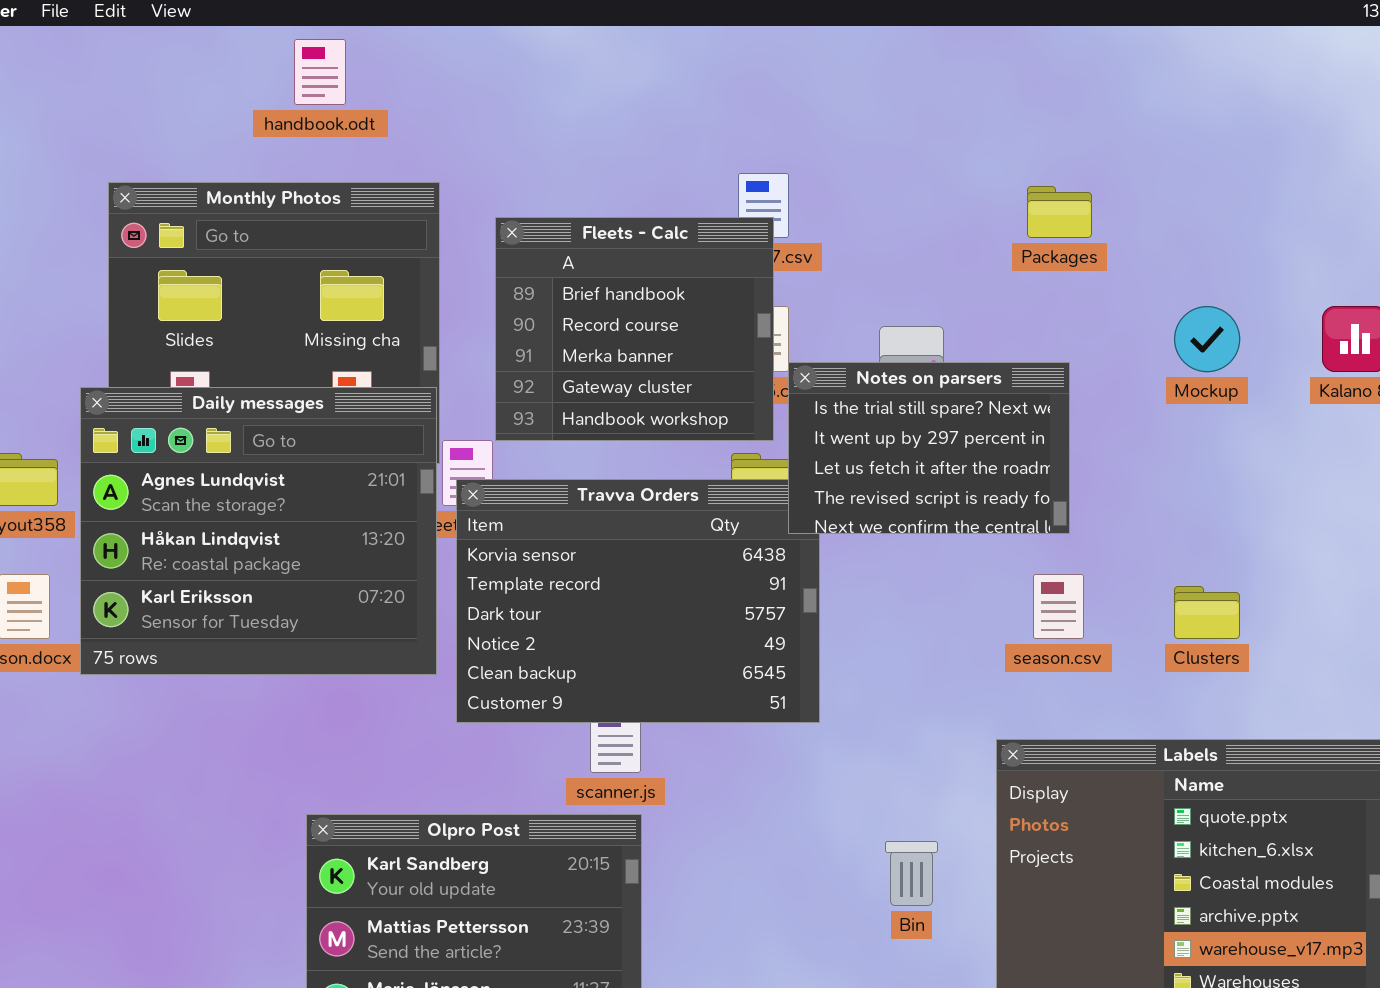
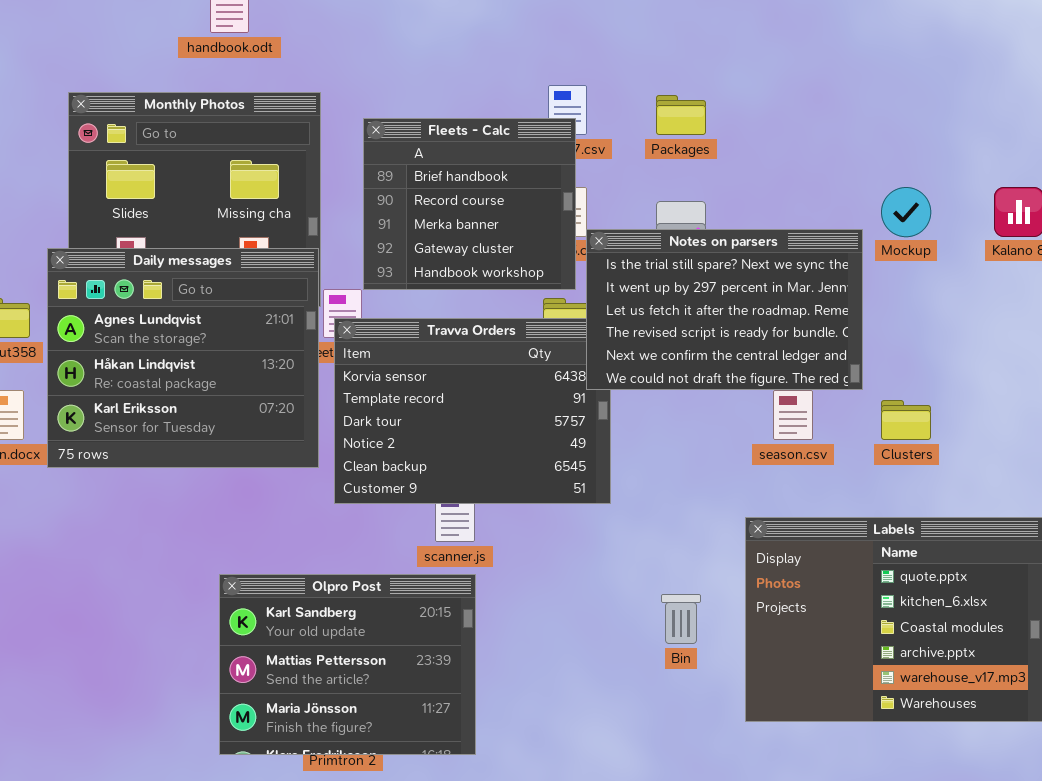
Packages: [1027,186,1092,238] -> [656,95,706,135], moved
Notes on parsers: [788,362,1070,534] -> [586,229,863,390], resized

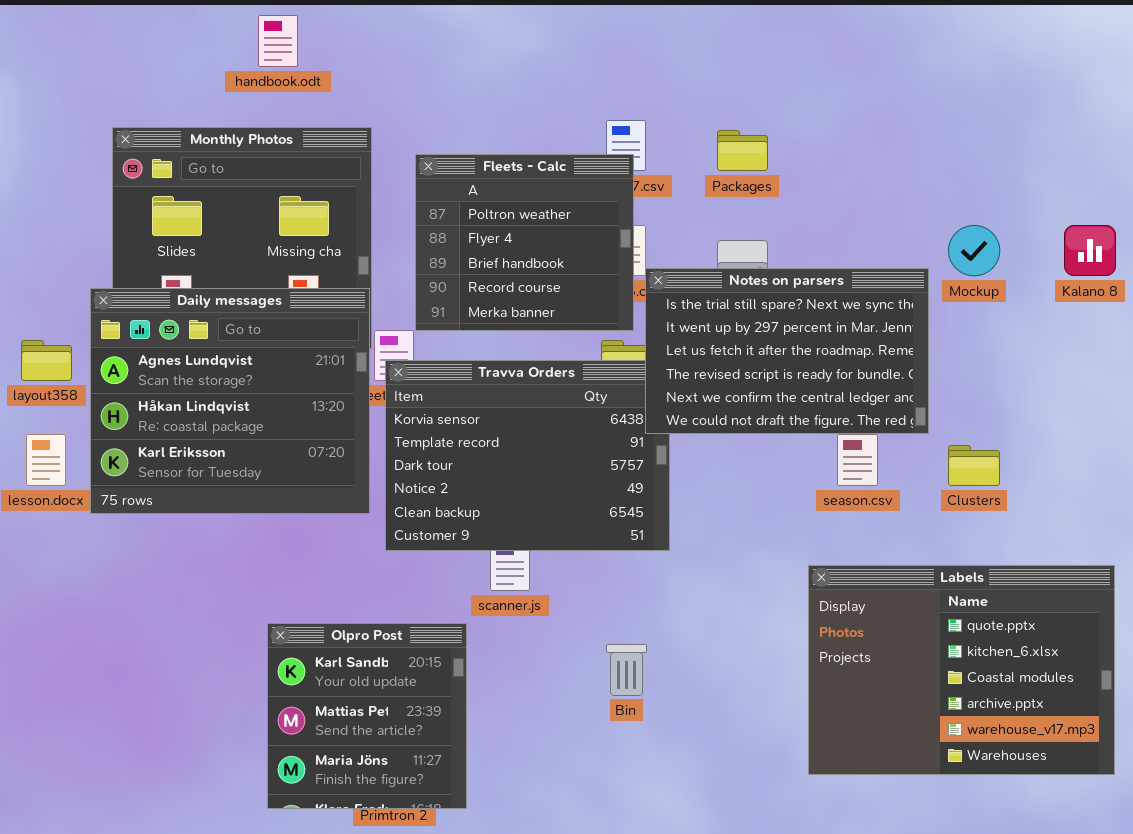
Fleets - Calc: [363,118,576,290] -> [415,154,634,331], scrolled up 2 rows
Olpro Post: [219,574,476,755] -> [267,623,467,809], resized
Bin: [661,594,701,644] -> [606,644,647,696], moved

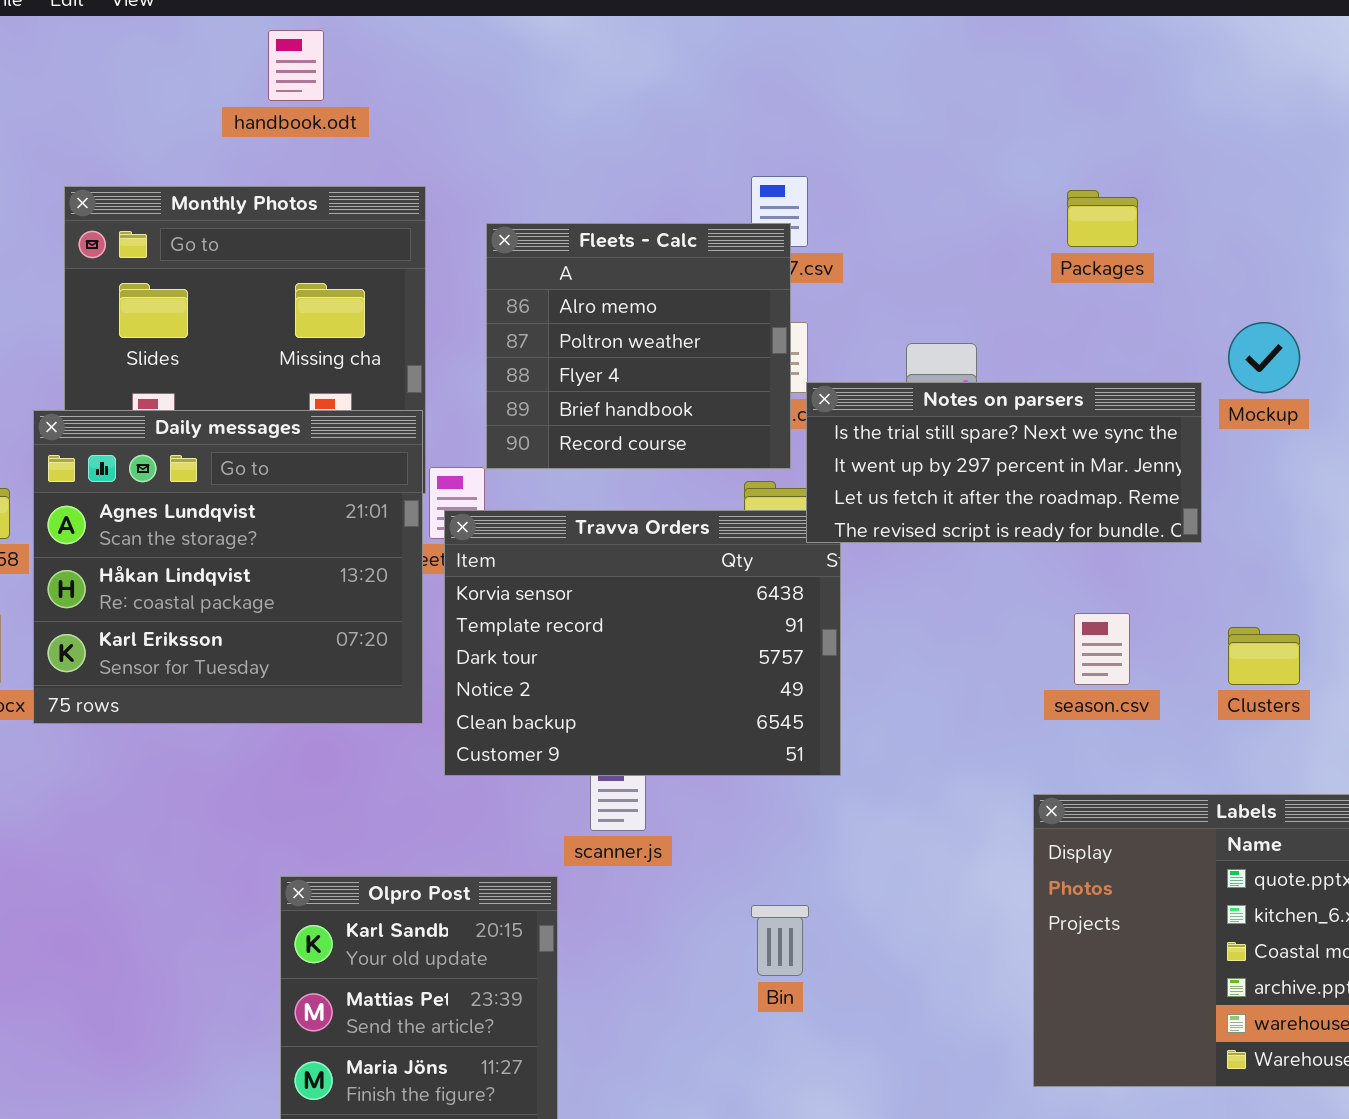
Packages: [717,130,768,171] -> [1067,190,1138,247], moved
Fleets - Calc: [415,154,634,331] -> [486,223,791,469], scrolled up 1 row
Notes on parsers: [645,268,929,434] -> [806,382,1202,543], resized

